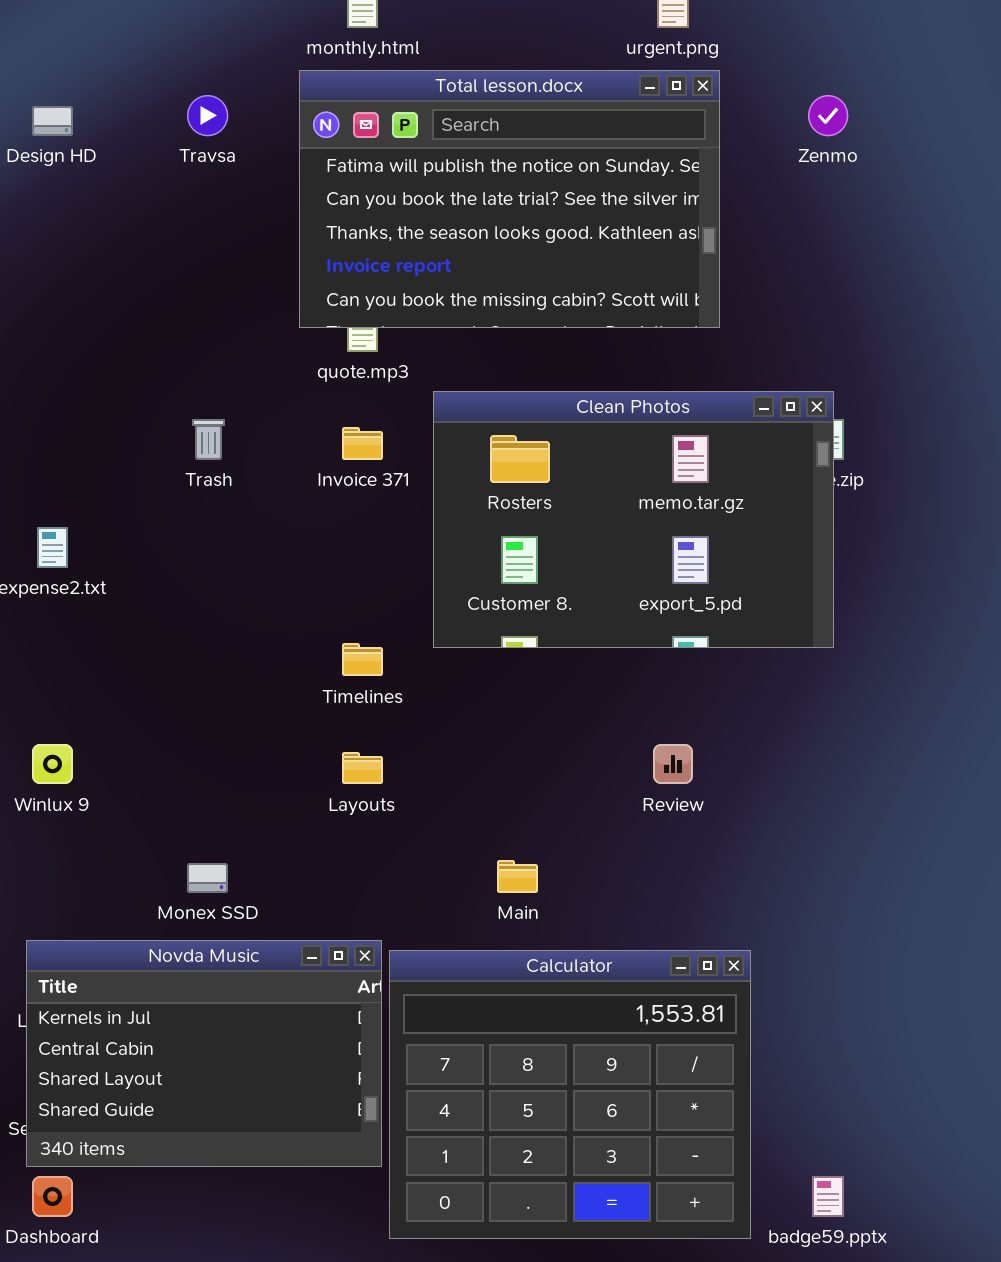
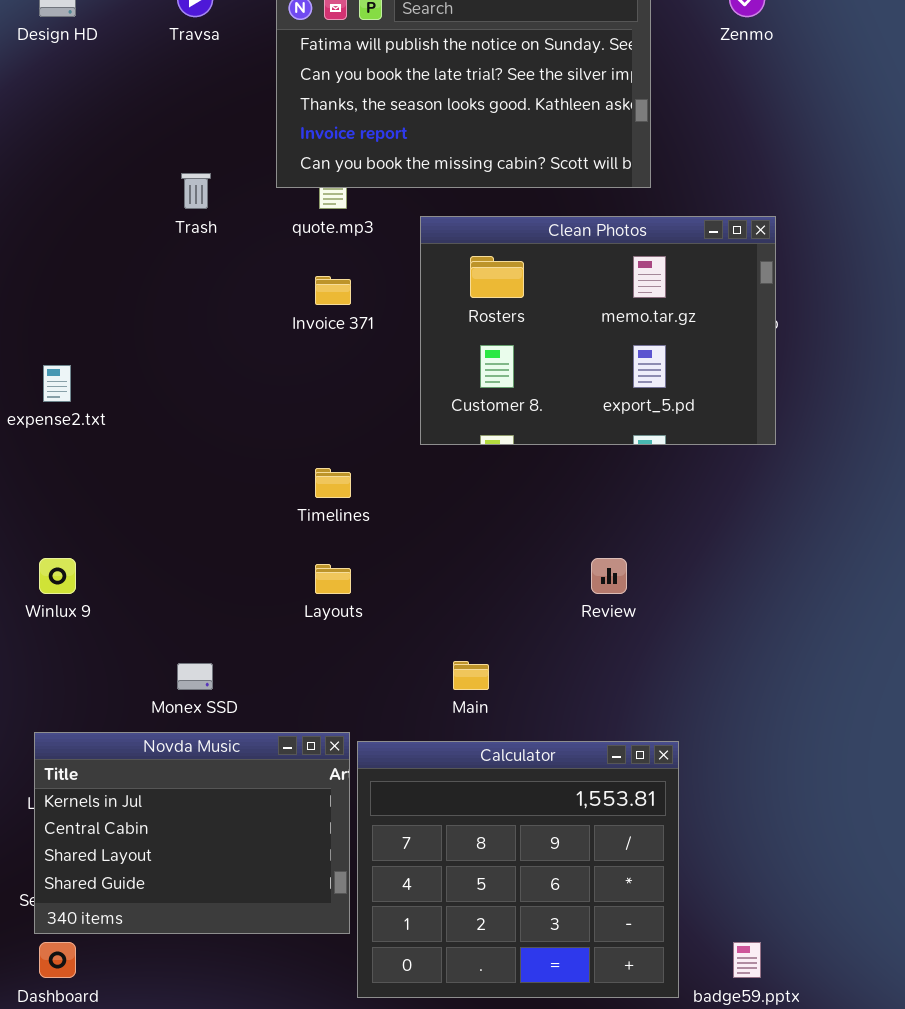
Clean Photos: [433,391,834,648] -> [420,216,776,445], moved
Trash: [192,419,225,460] -> [181,173,211,209], moved

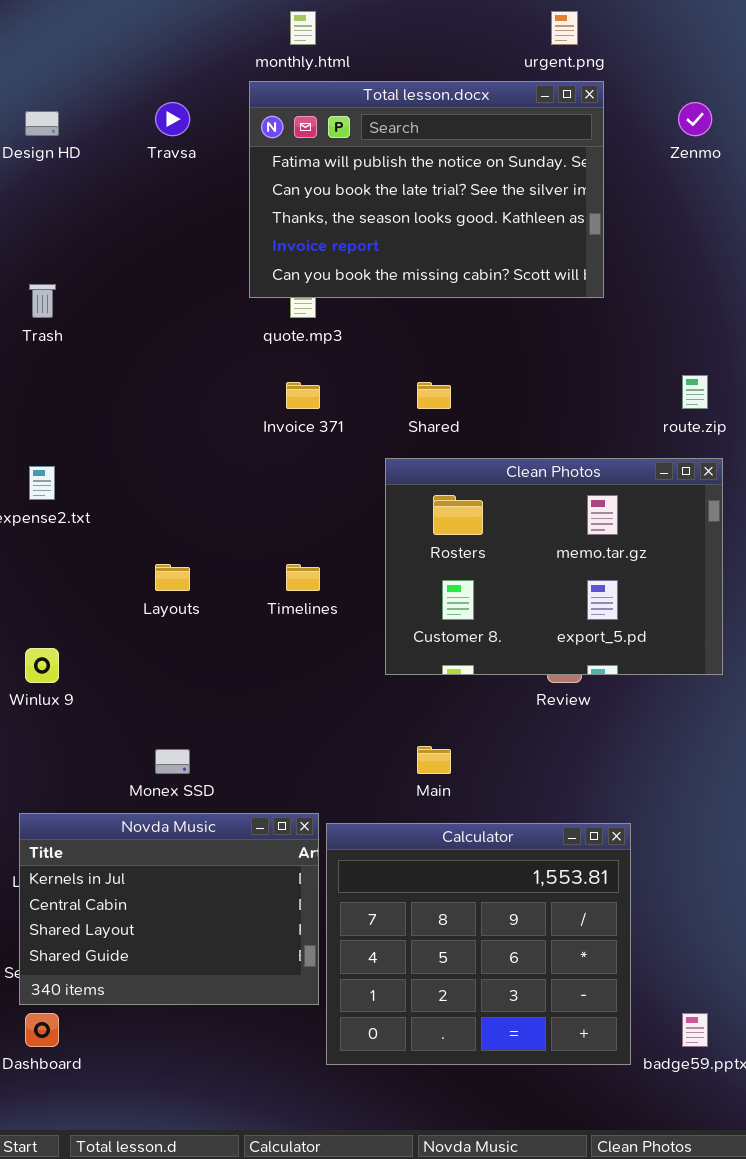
Trash: [181,173,211,209] -> [29,284,56,318], moved
Clean Photos: [420,216,776,445] -> [385,458,723,675], moved
Layouts: [315,564,351,594] -> [155,564,190,591], moved

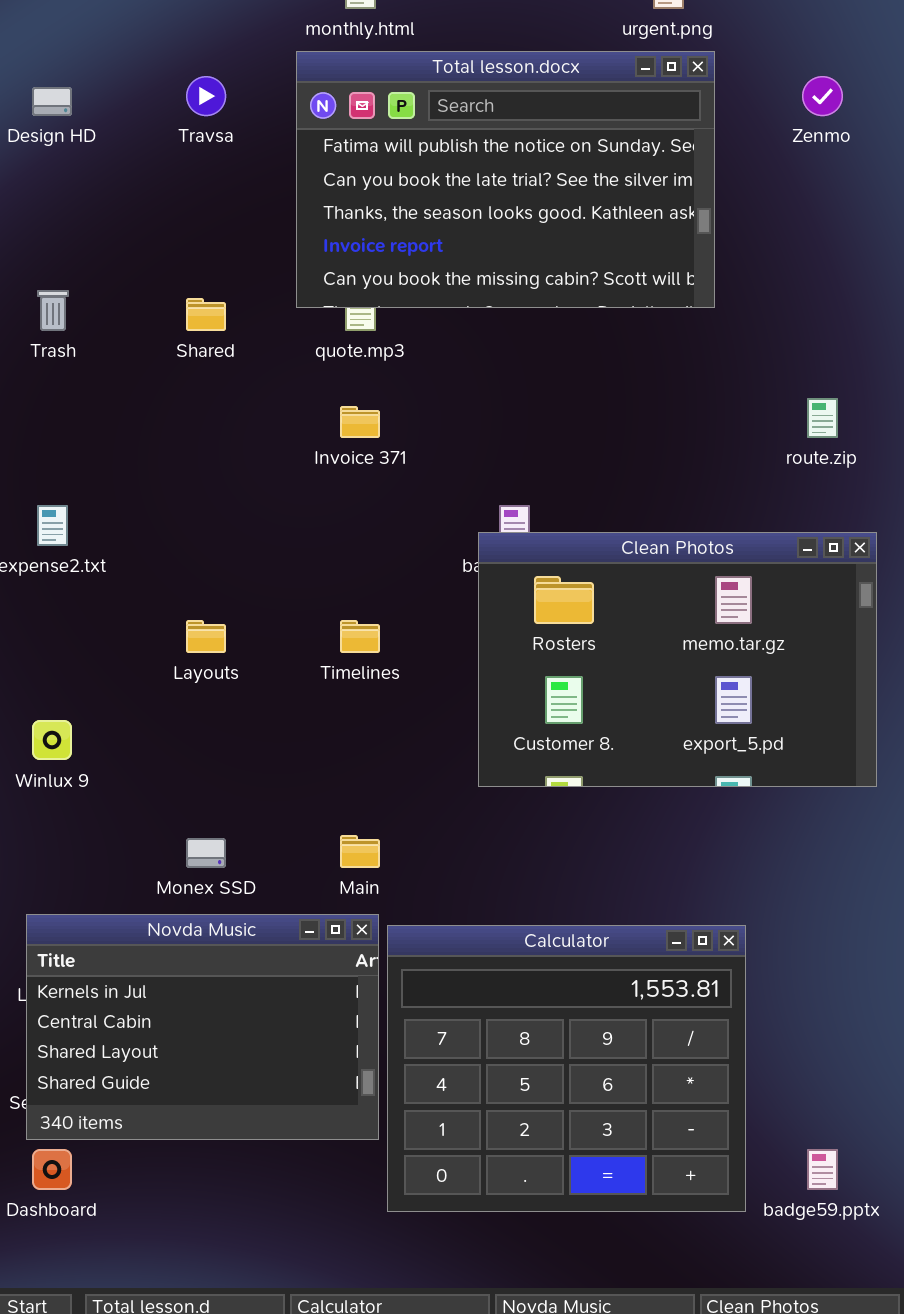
Shared: [417,382,451,409] -> [186,298,226,331], moved
Clean Photos: [385,458,723,675] -> [478,532,877,787], moved
Main: [417,746,451,774] -> [340,835,380,868], moved

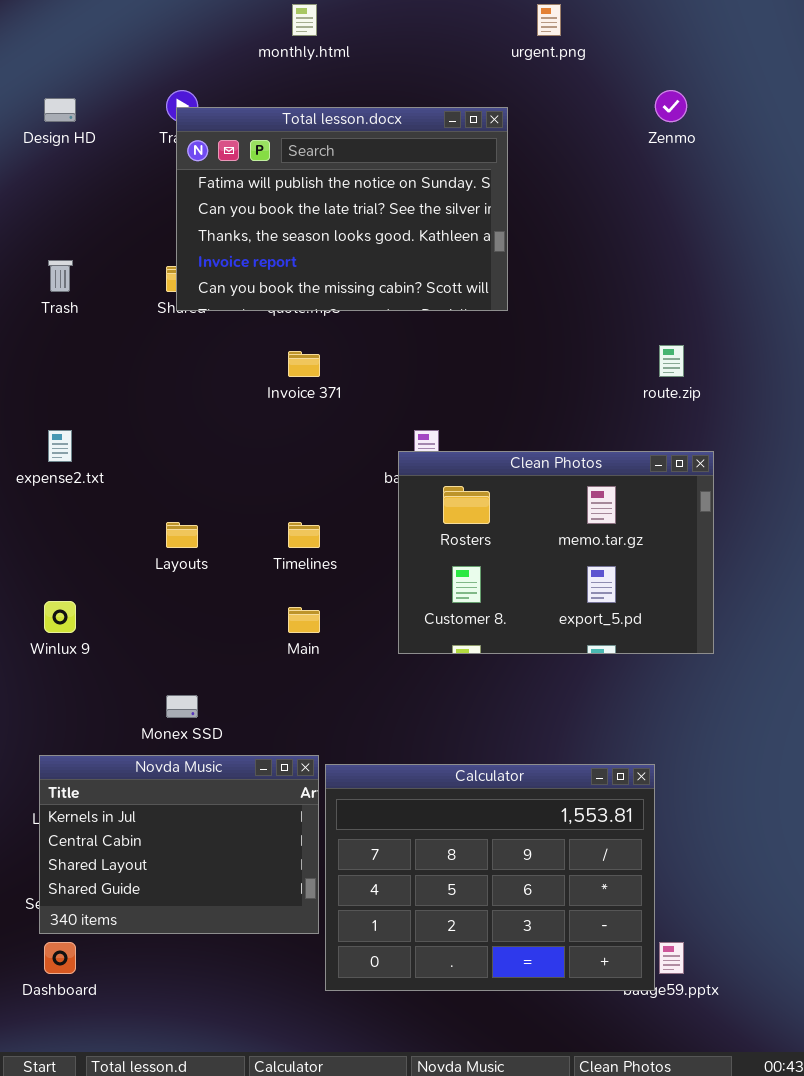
Total lesson.docx: [296,51,715,308] -> [176,107,508,311], moved
Main: [340,835,380,868] -> [288,607,320,633], moved
Calculator: [387,925,746,1212] -> [325,764,655,991], resized

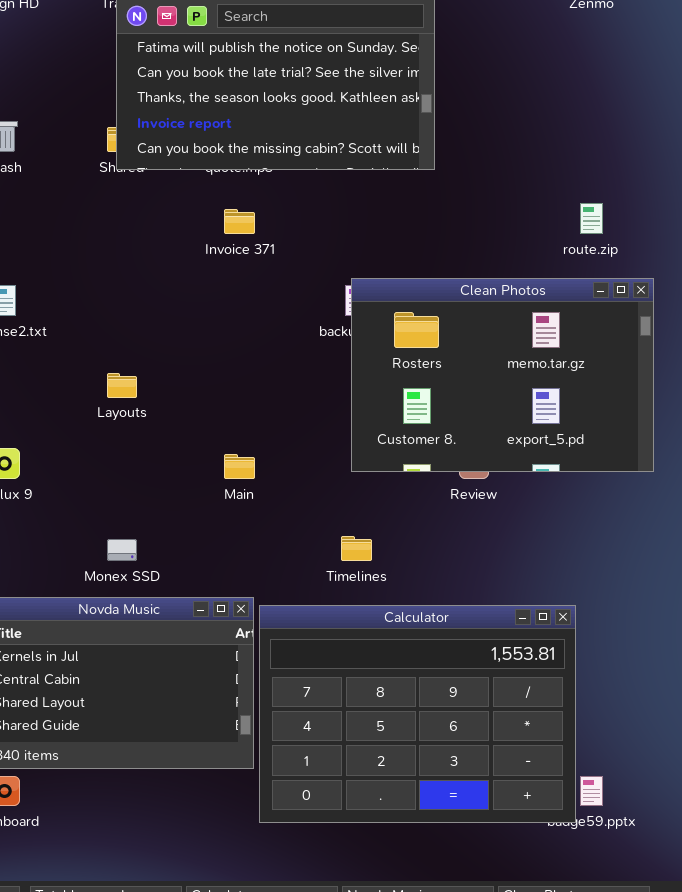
Clean Photos: [398,451,714,654] -> [351,278,654,472], moved
Timelines: [288,522,320,548] -> [341,536,372,561], moved

